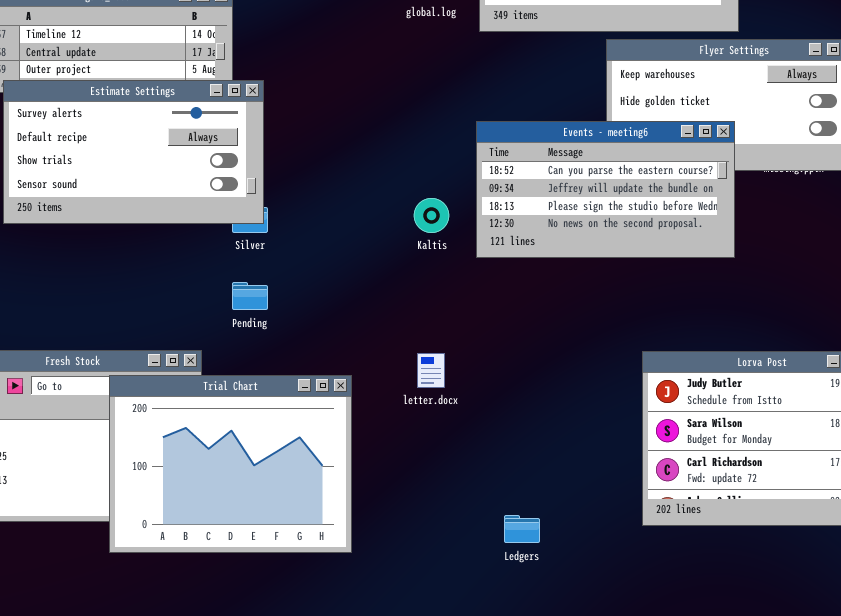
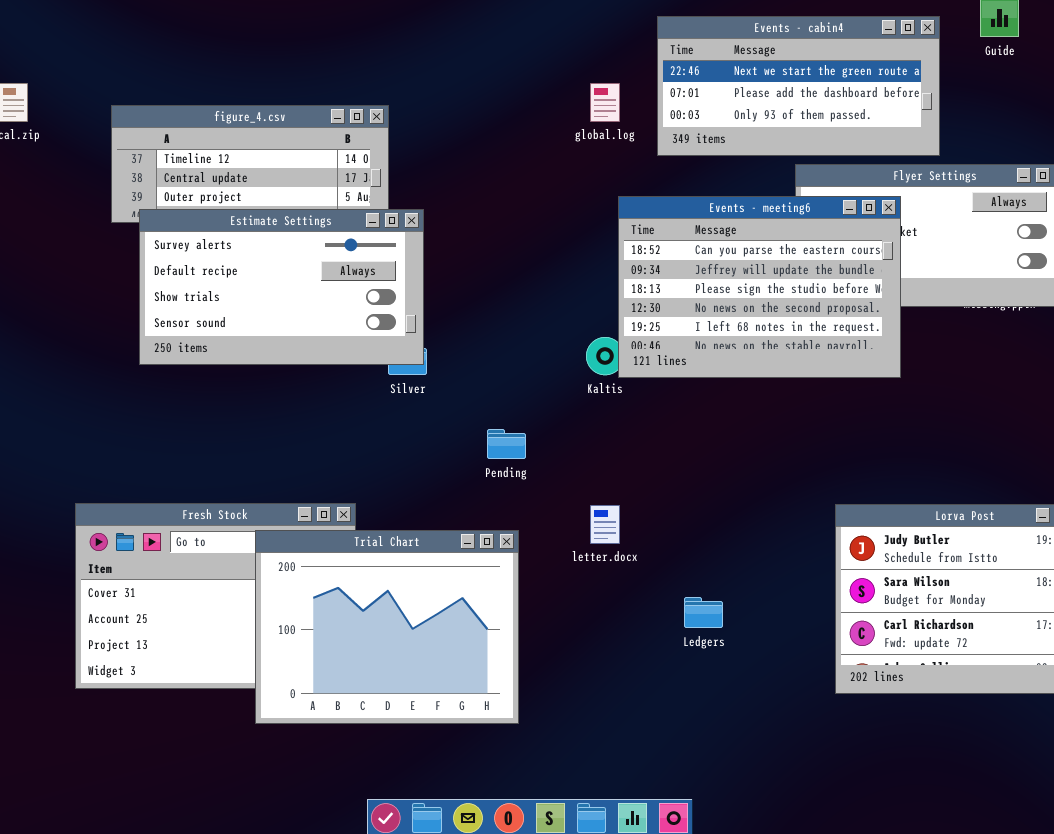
Events - meeting6: [476,121,735,258] -> [618,196,901,378], moved, resized
Pending: [232,282,268,310] -> [487,429,526,459], moved
Ledgers: [504,515,540,543] -> [684,597,723,628], moved

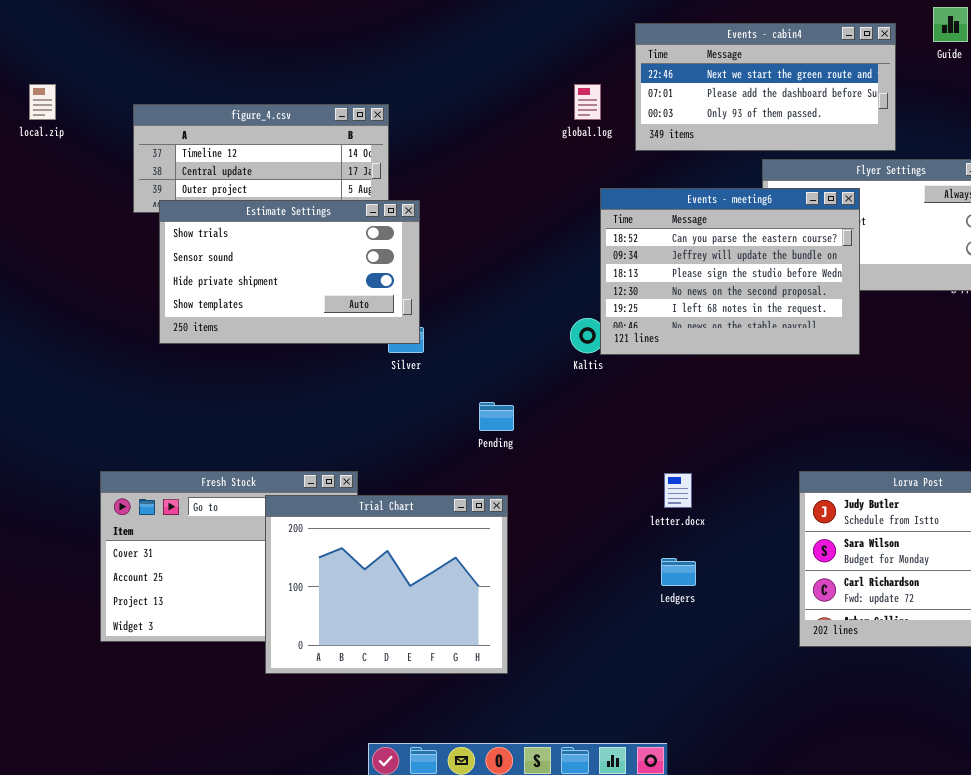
Estimate Settings: [139,209,424,365] -> [159,200,420,344], scrolled down 2 rows
letter.docx: [590,505,620,544] -> [664,473,692,508], moved

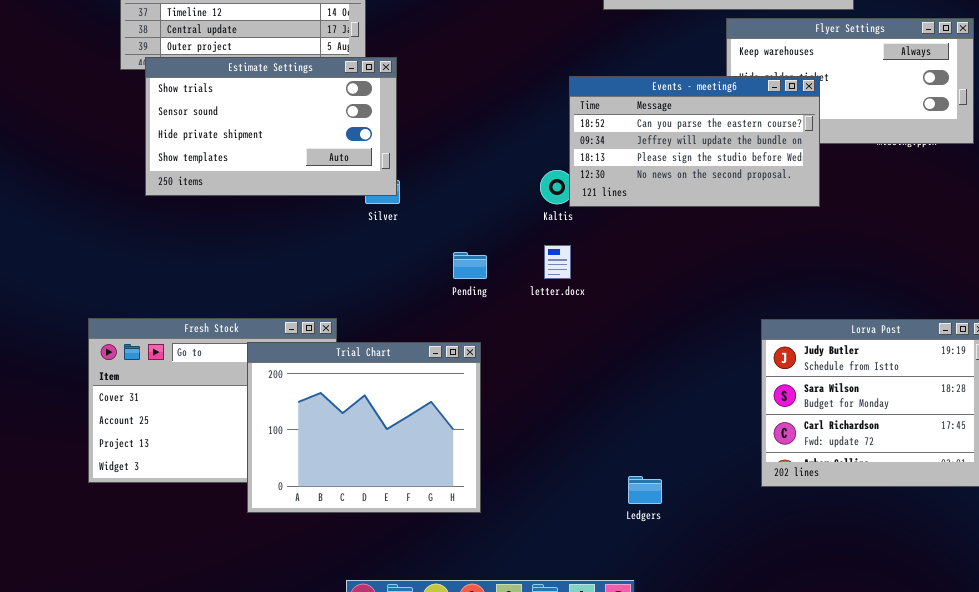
Events - meeting6: [600,188,860,355] -> [569,76,820,207], resized
letter.docx: [664,473,692,508] -> [544,245,571,279], moved
Ledgers: [661,558,696,586] -> [628,476,662,504], moved

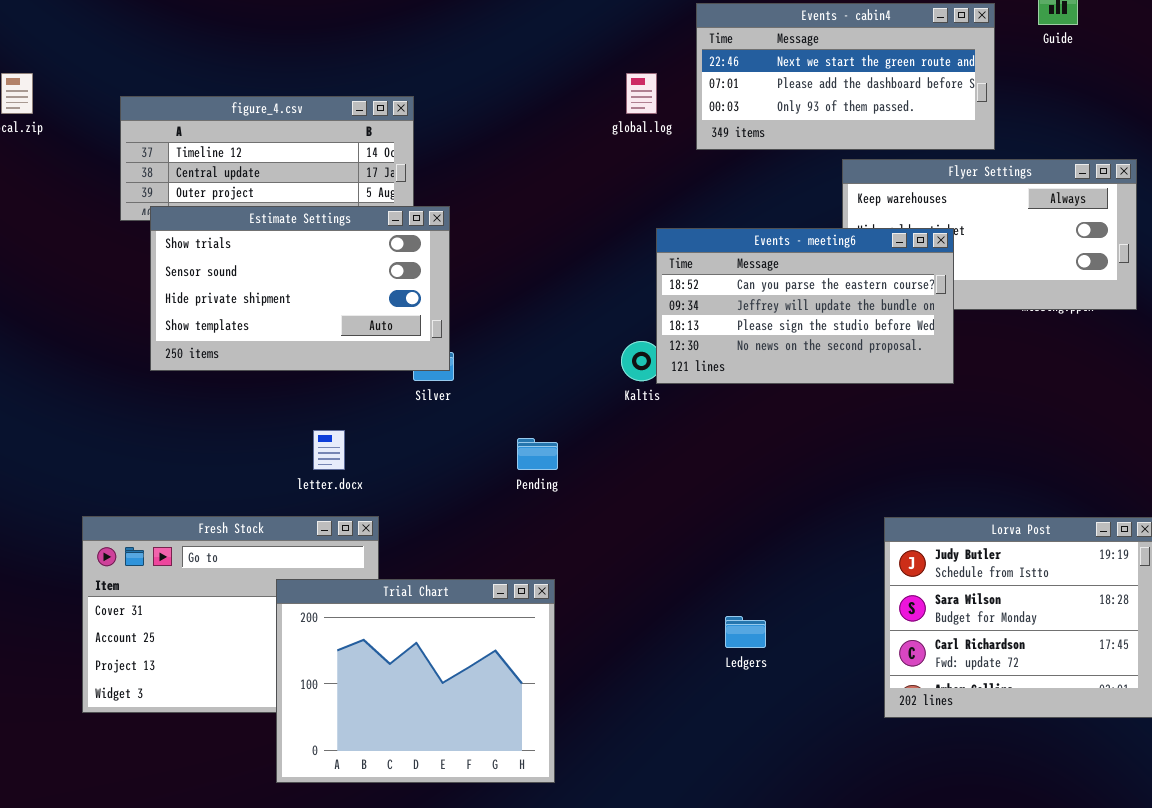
letter.docx: [544,245,571,279] -> [313,430,345,470], moved
Trial Chart: [247,342,481,513] -> [276,579,555,783], moved
Ledgers: [628,476,662,504] -> [725,616,766,648], moved

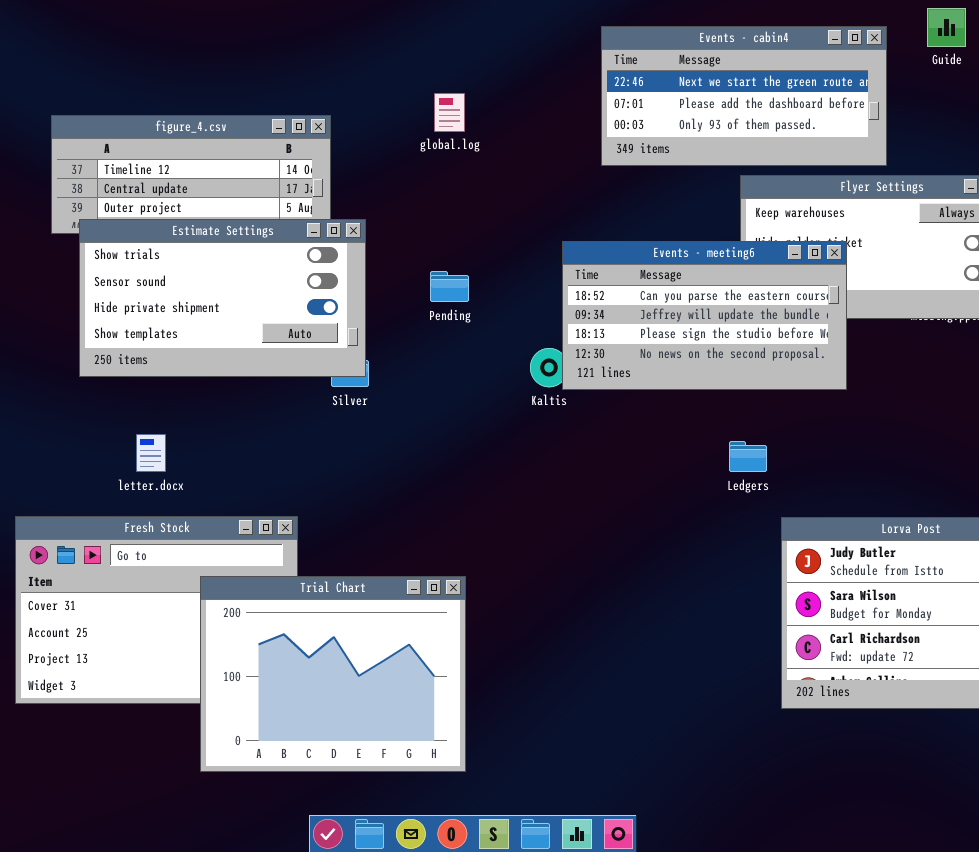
global.log: [626,73,657,114] -> [434,93,465,132], moved
letter.docx: [313,430,345,470] -> [136,434,166,472], moved
Pending: [517,438,558,470] -> [430,271,469,302], moved
Ledgers: [725,616,766,648] -> [729,441,767,472], moved

